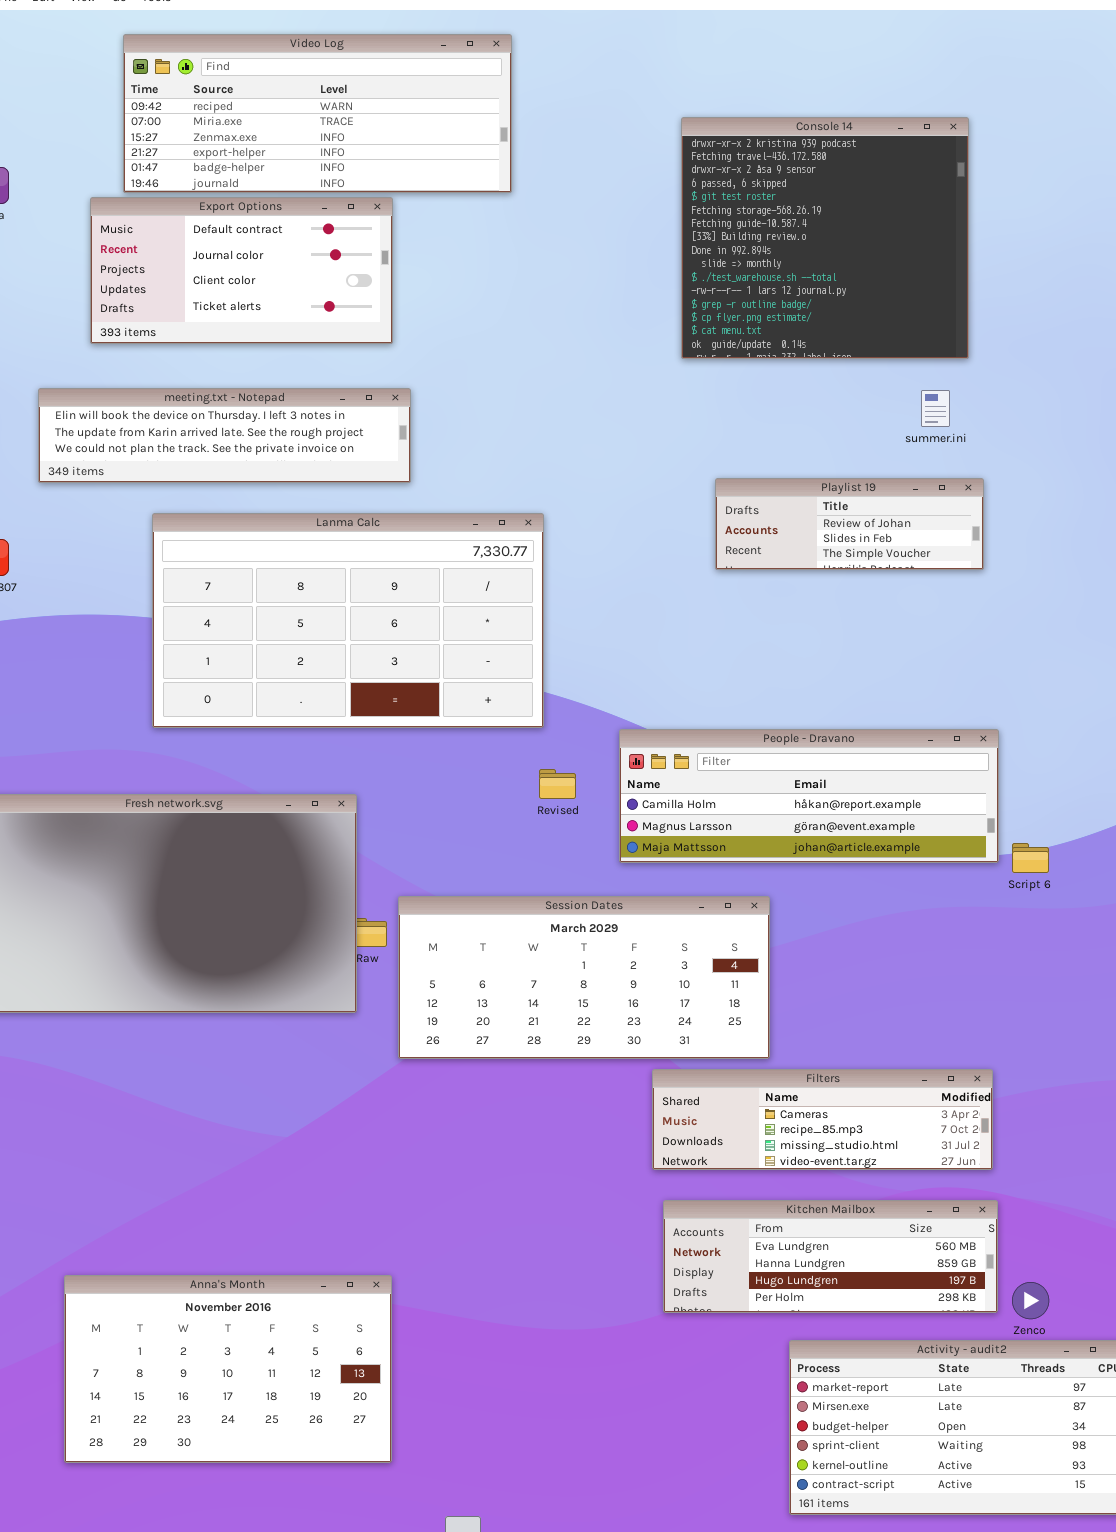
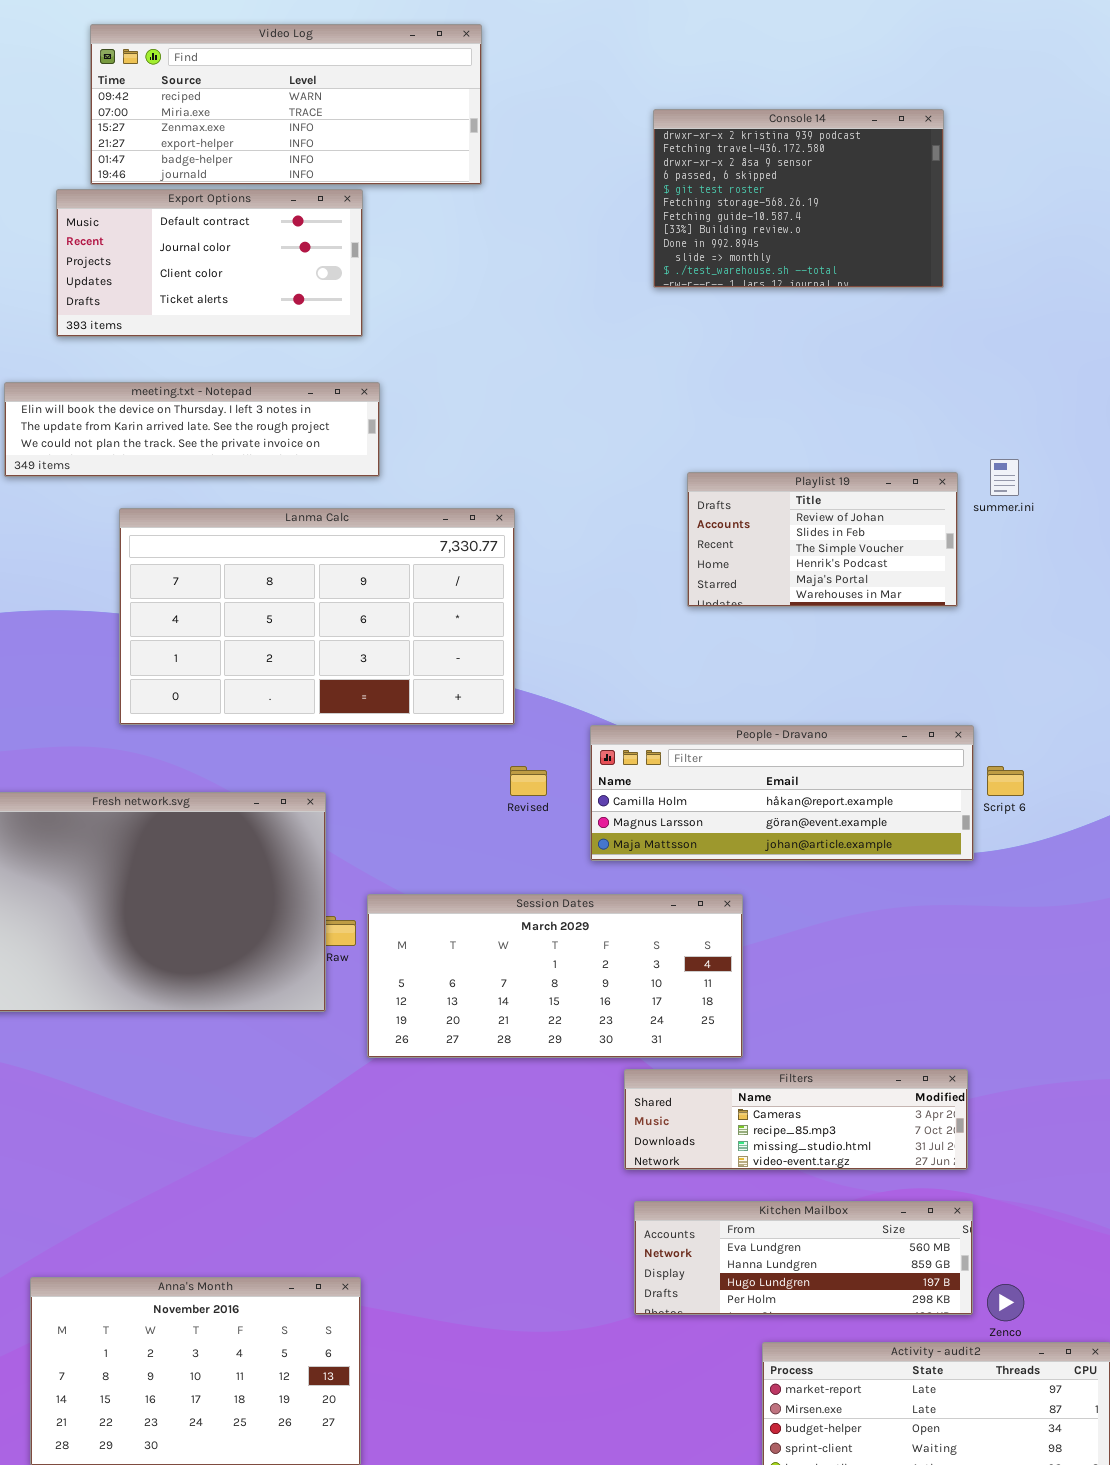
Console 14: [681,117,969,359] -> [653,109,944,288], resized
summer.ini: [921,390,950,427] -> [990,459,1019,496], moved
Playlist 19: [715,478,984,570] -> [687,472,958,607], resized
Script 6: [1012,843,1049,873] -> [987,766,1024,796], moved

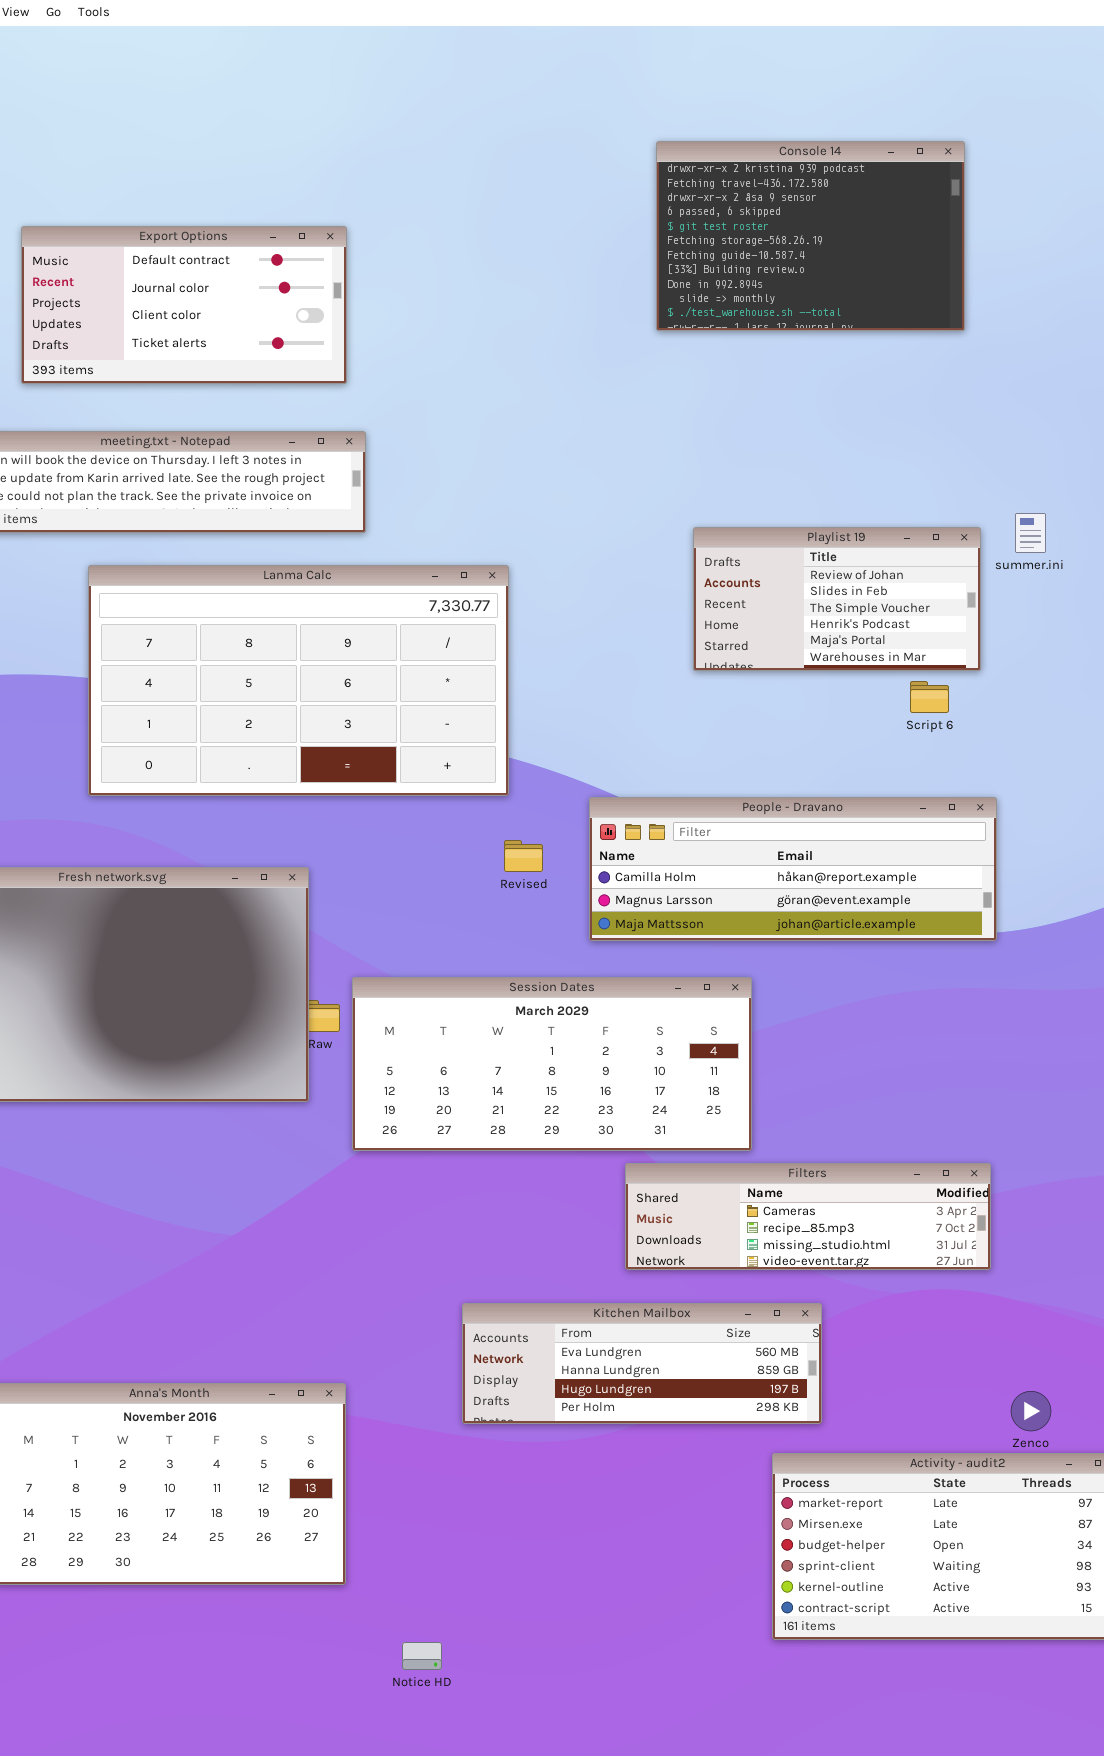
Video Log: [90,24,482,185] -> none, closed
Script 6: [987,766,1024,796] -> [910,681,949,713], moved
Kitchen Mailbox: [634,1201,973,1315] -> [462,1303,822,1424], moved

